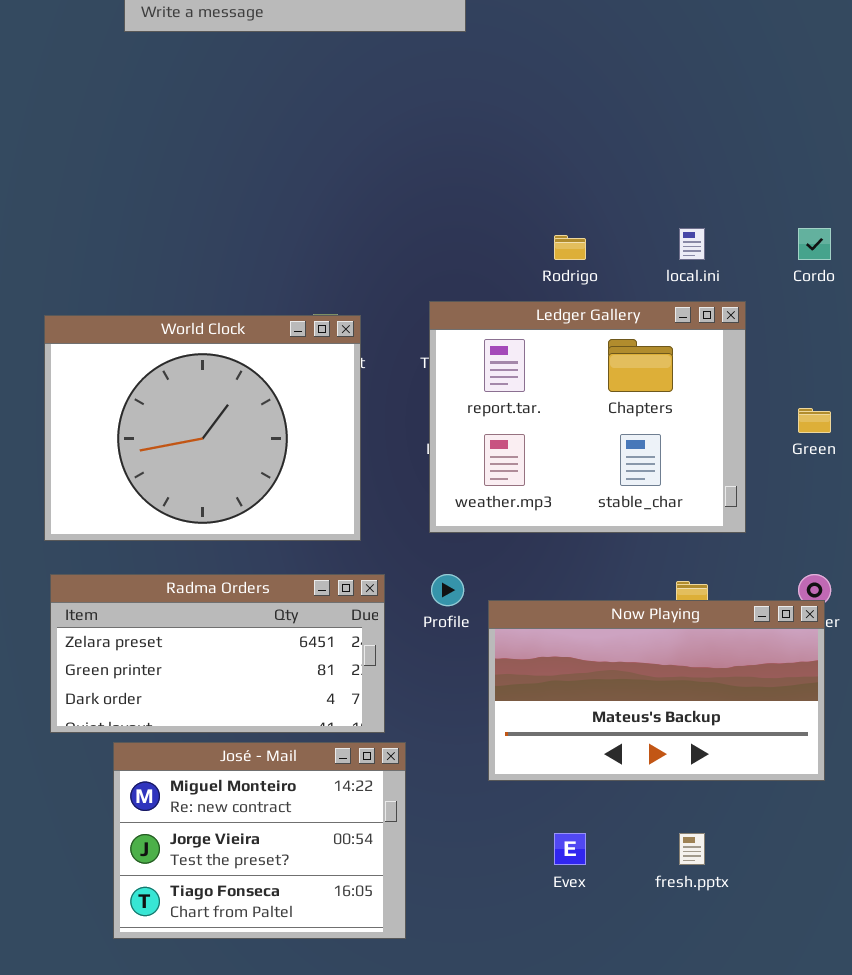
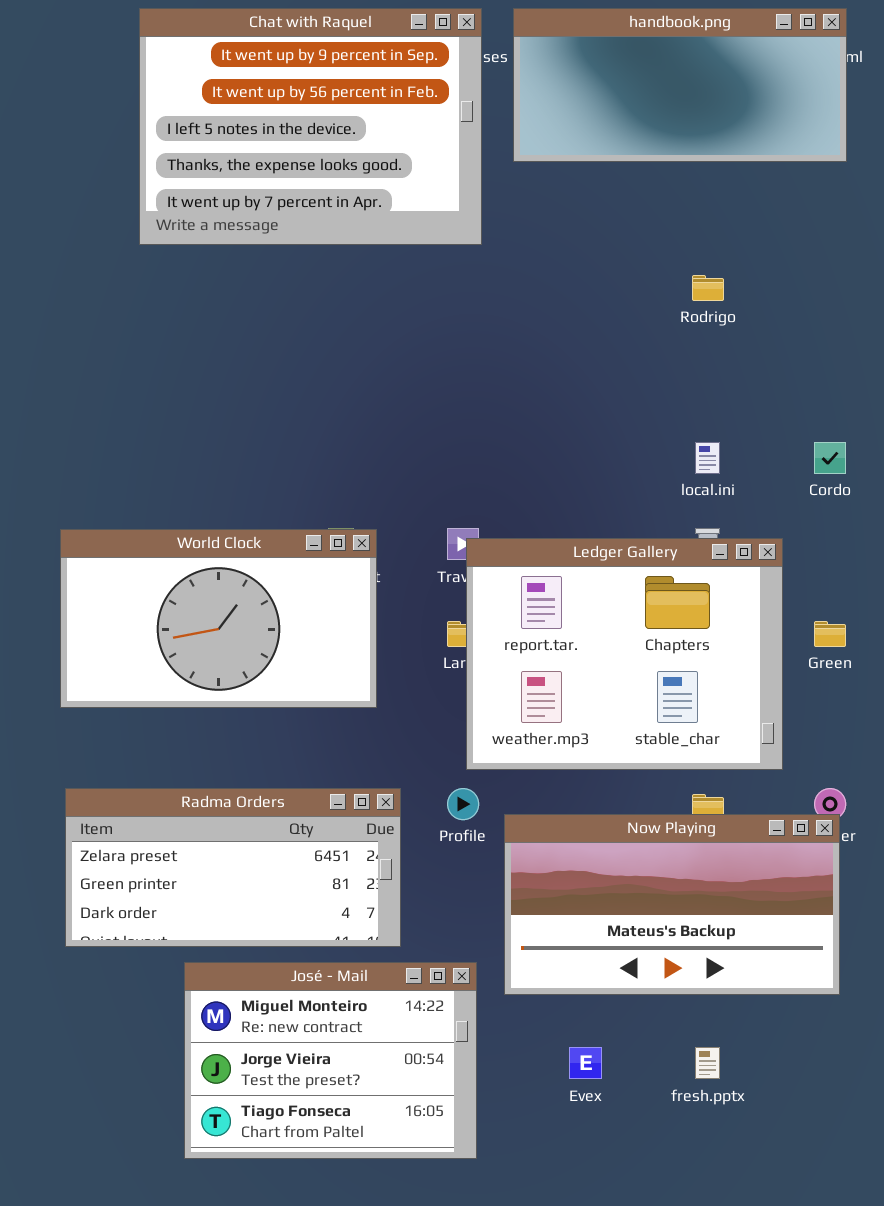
Rodrigo: [554,235,586,260] -> [692,275,724,301], moved
Ledger Gallery: [429,301,746,533] -> [466,538,783,770], moved
World Clock: [44,315,361,541] -> [60,529,377,708], resized
José - Mail: [113,742,406,939] -> [184,962,477,1159], moved

